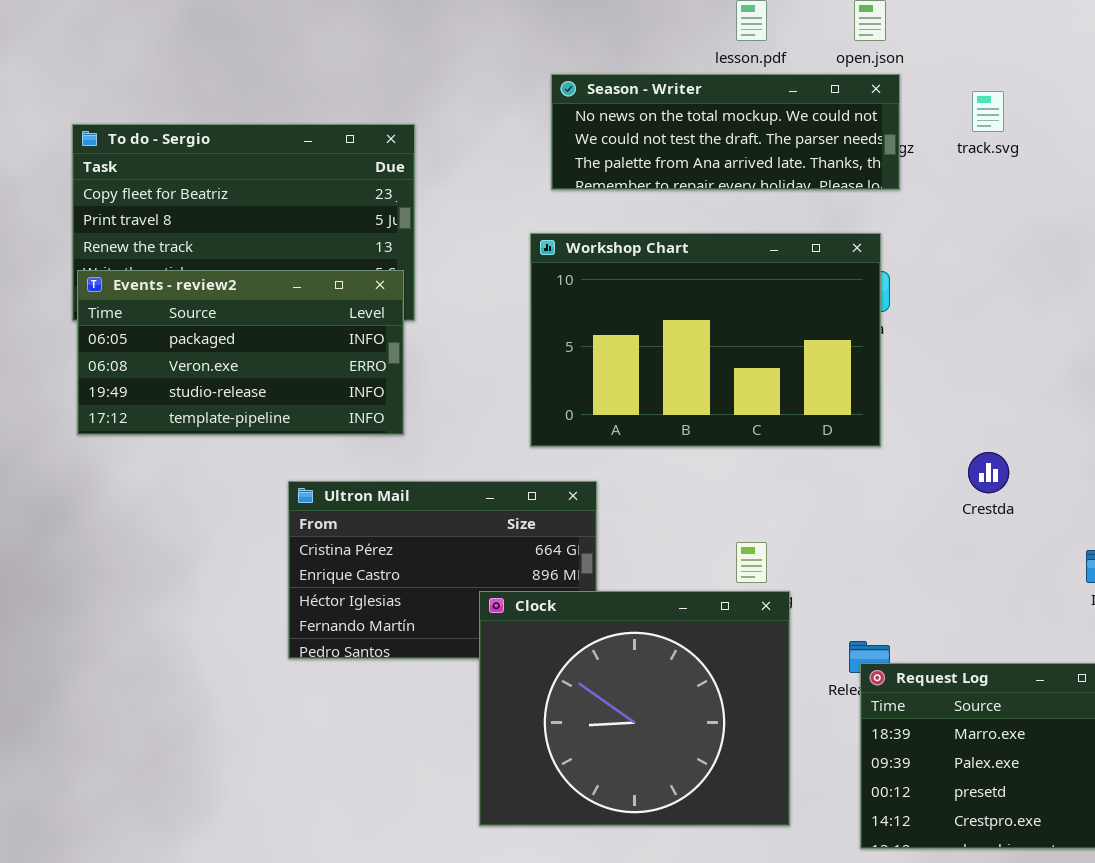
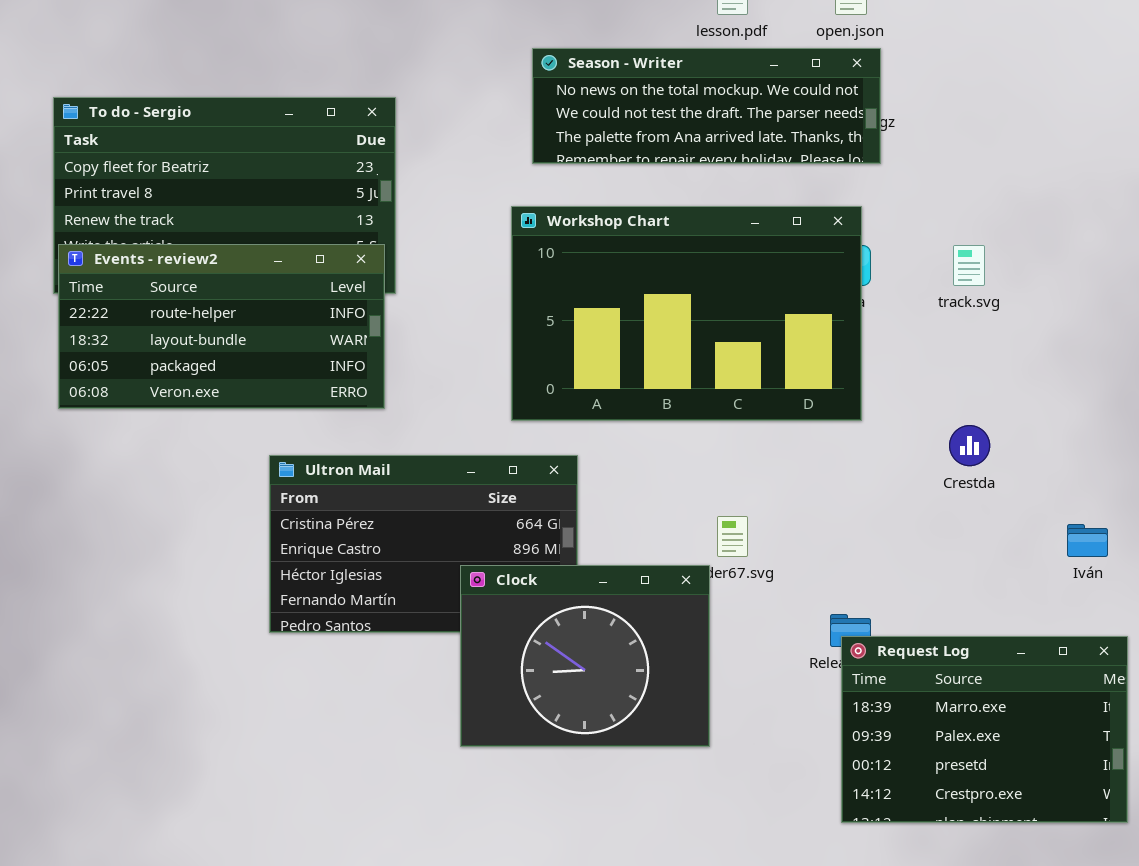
track.svg: [972,91,1004,132] -> [953,245,985,286], moved
Events - review2: [77,270,404,435] -> [58,244,385,409], scrolled up 2 rows
Clock: [479,591,790,826] -> [460,565,710,747], resized

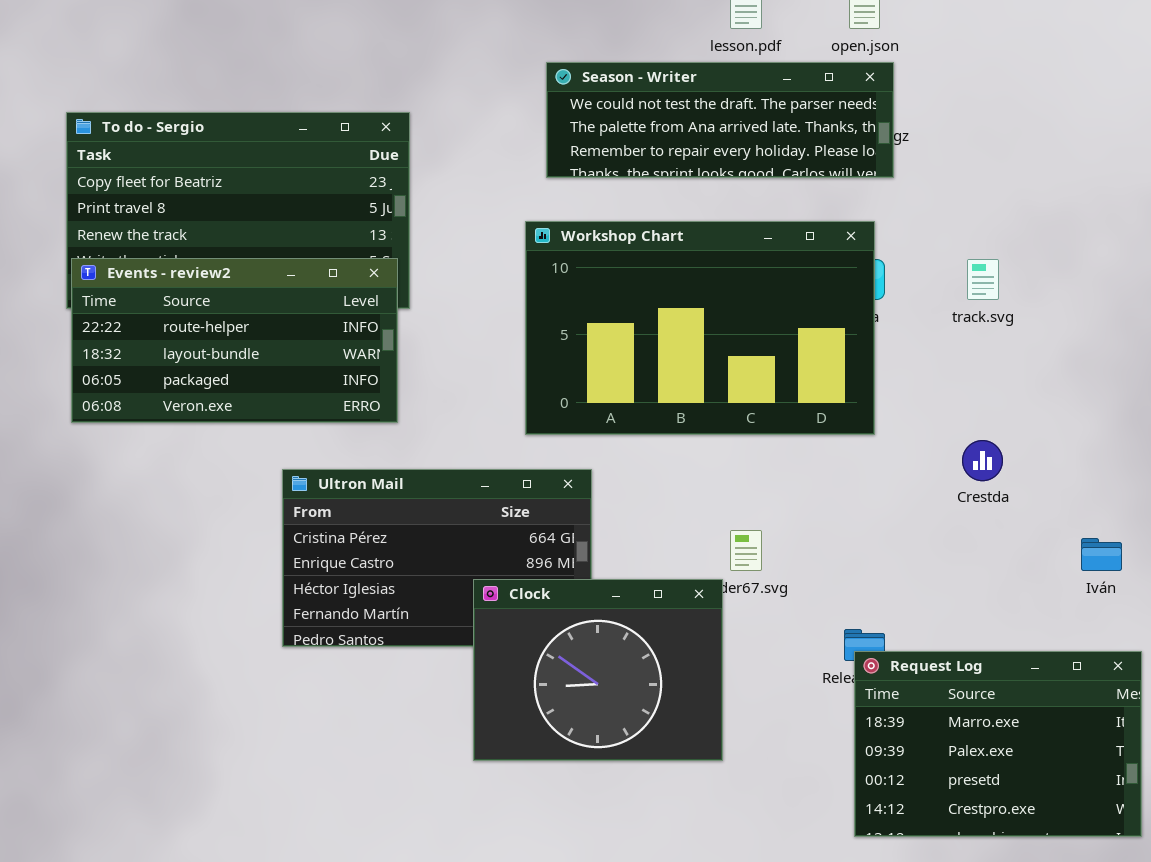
Season - Writer: [532,48,881,164] -> [546,62,894,178], scrolled down 1 row

